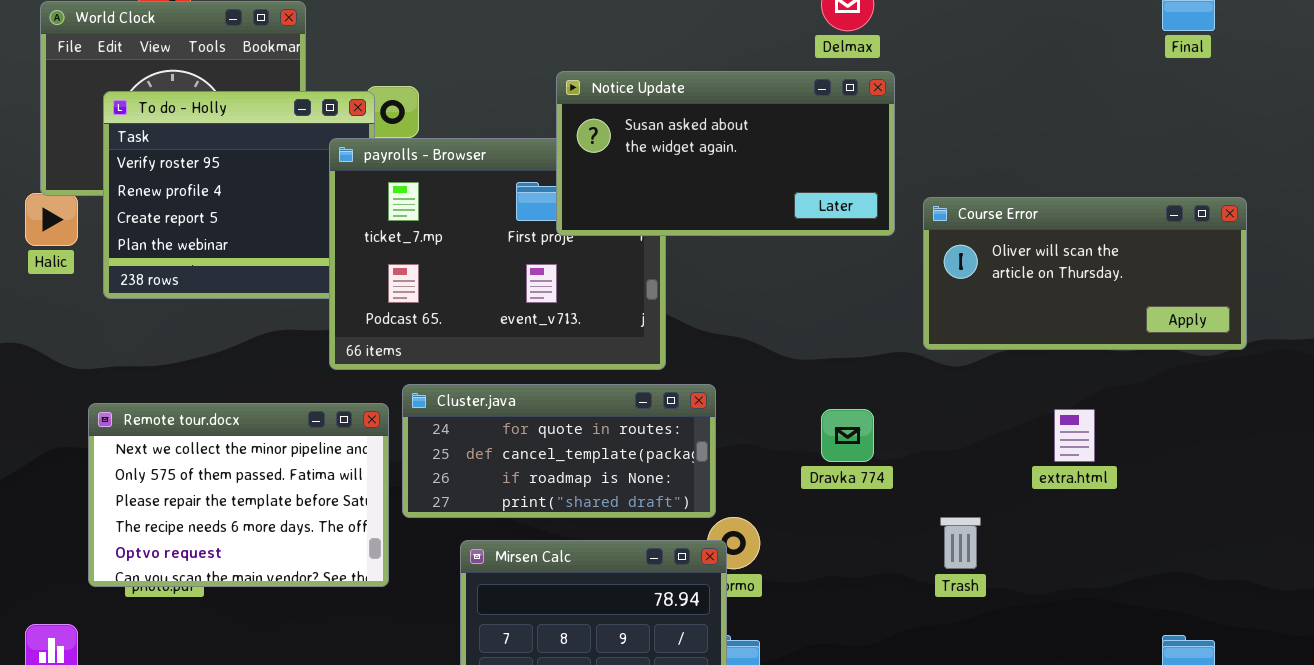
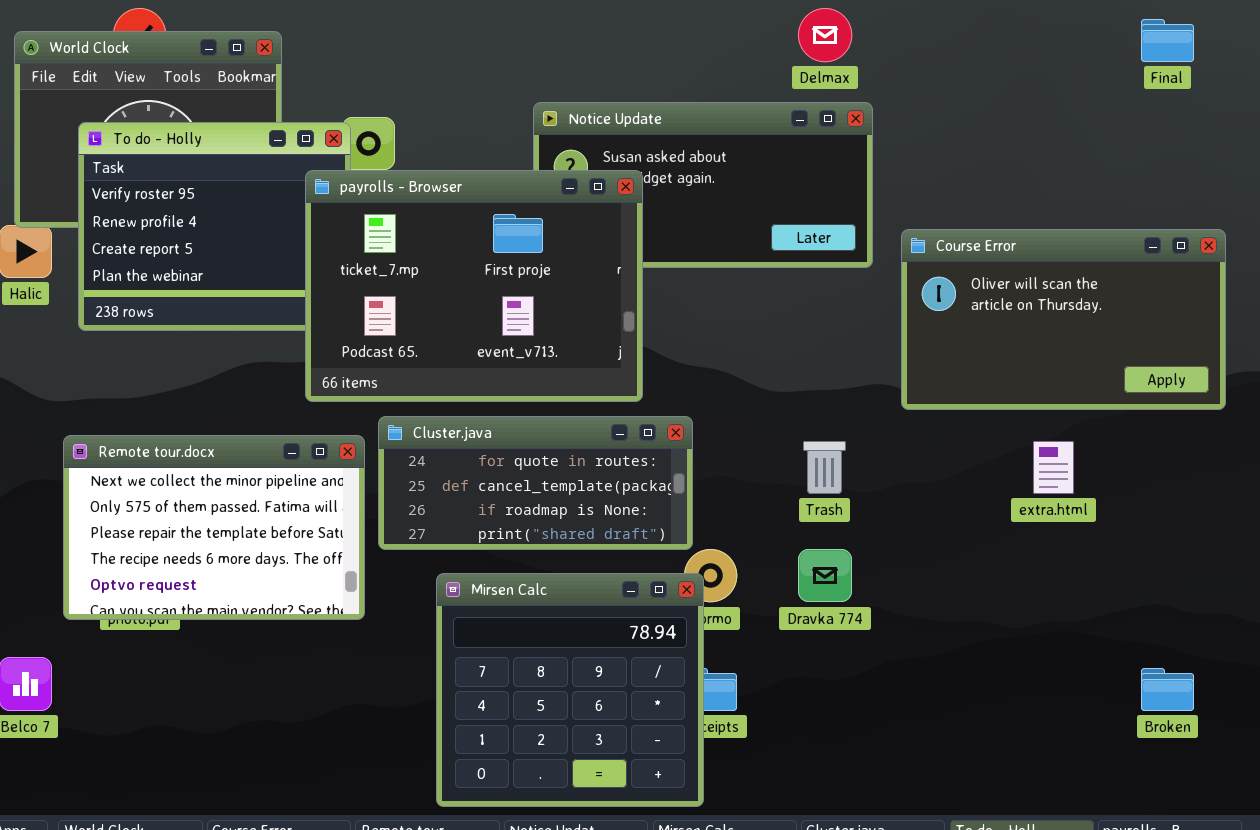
payrolls - Browser: [329,138,666,370] -> [305,170,643,402], raised
Course Error: [923,197,1247,350] -> [901,229,1226,410], resized
Dravka 774: [821,409,874,462] -> [798,549,852,602], moved
Trash: [940,517,981,569] -> [803,441,846,494], moved

